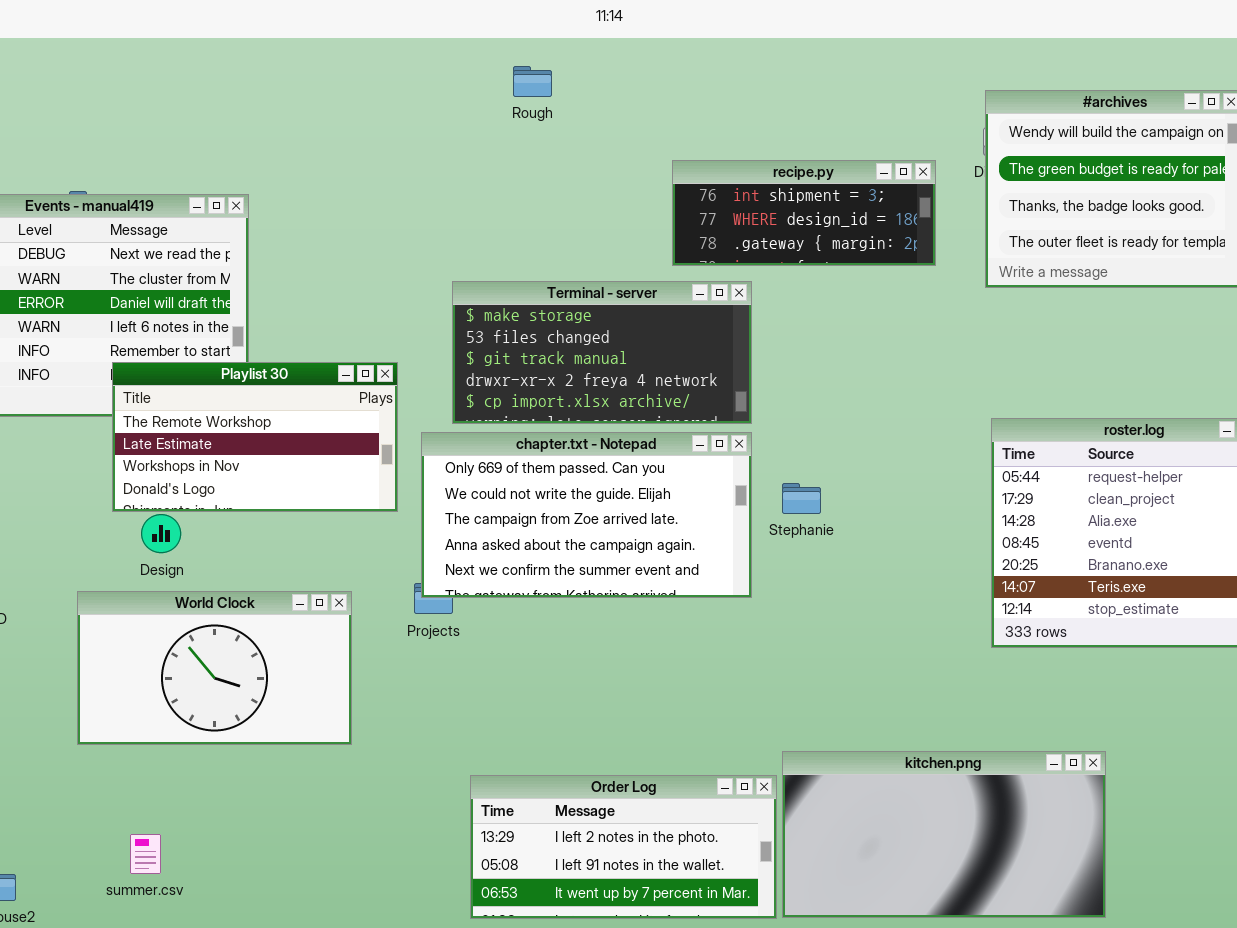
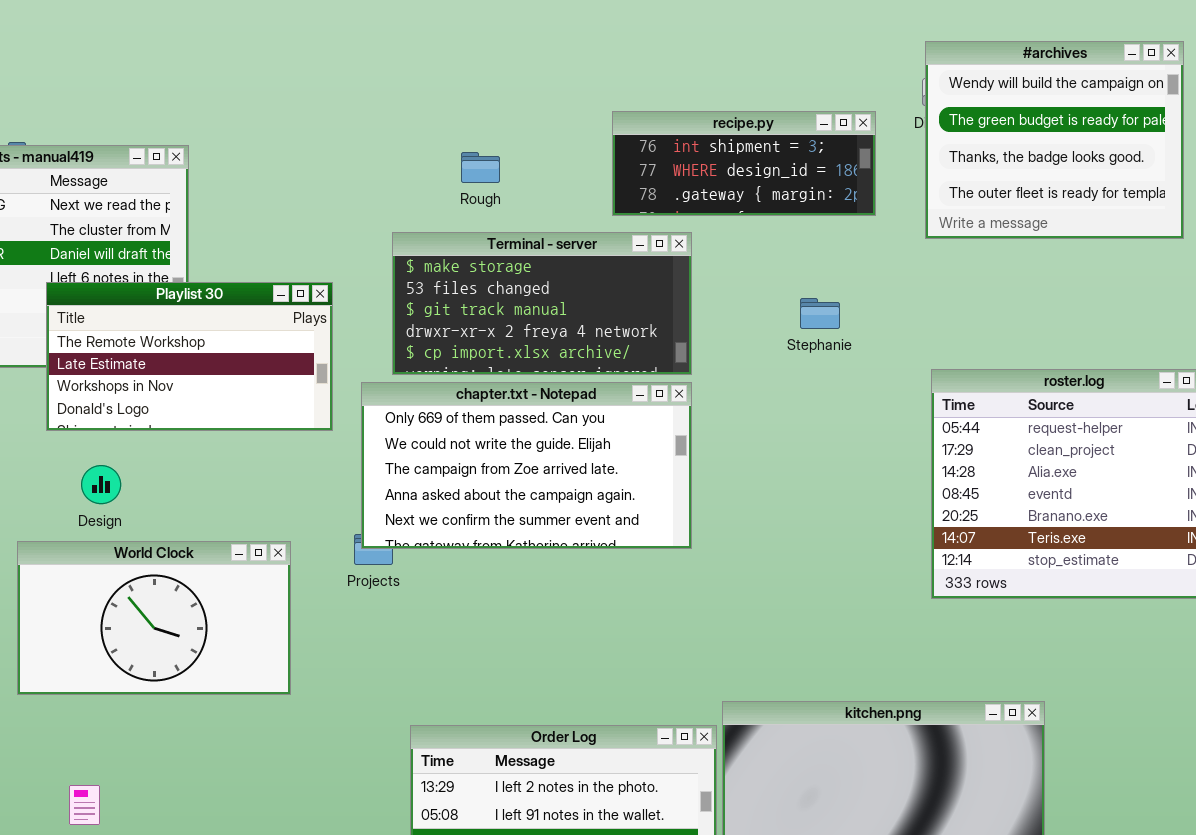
Rough: [513,66,552,97] -> [461,152,500,183], moved
Playlist 30: [112,362,398,512] -> [46,282,333,431], moved
Stephanie: [782,483,821,514] -> [800,298,840,329], moved

